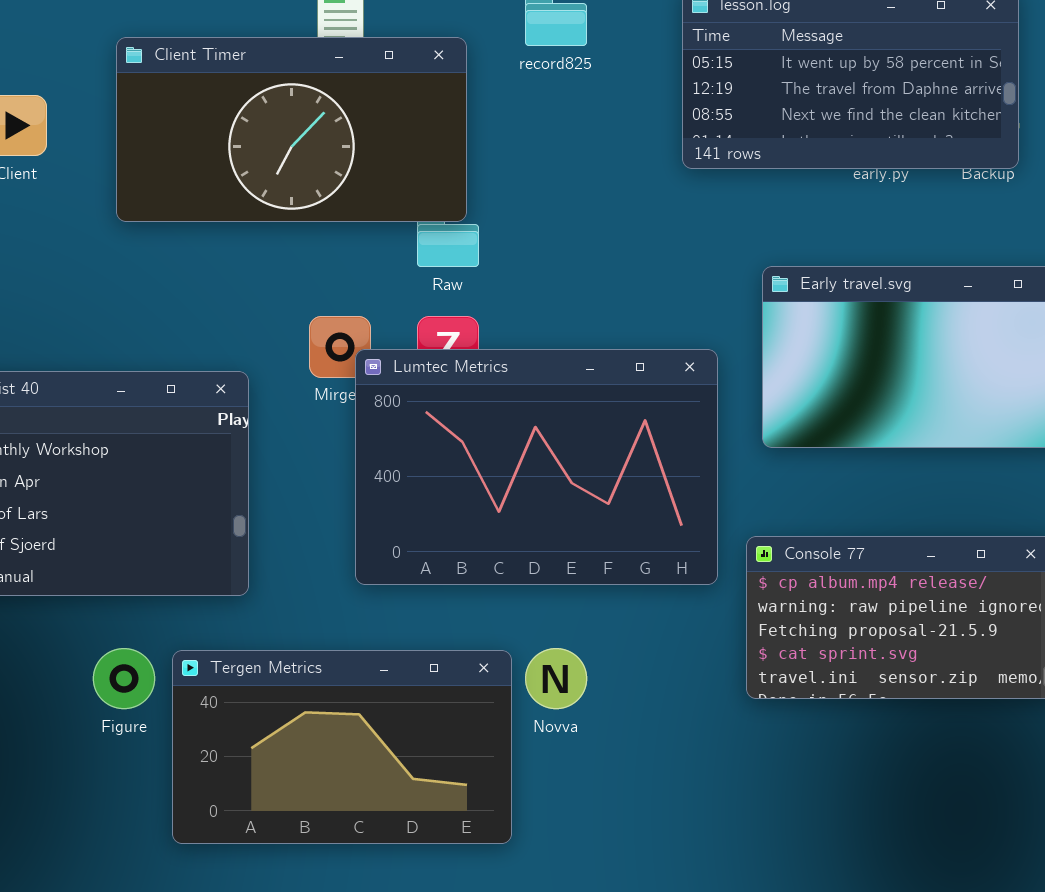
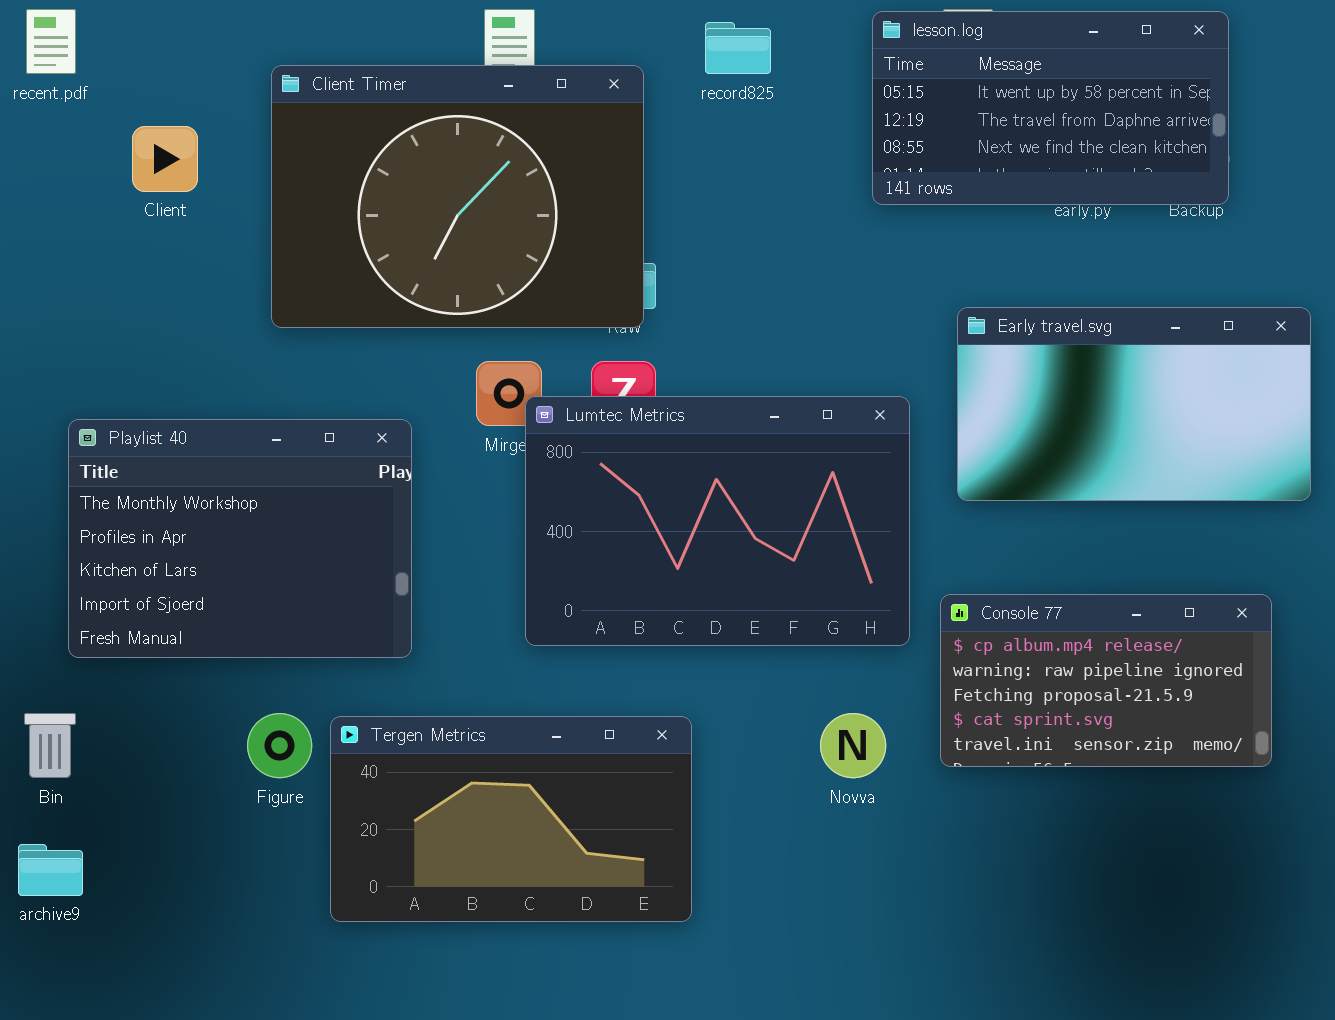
Client Timer: [116,37,467,222] -> [271,65,644,328], resized
Novva: [525,648,587,709] -> [820,713,886,778], moved

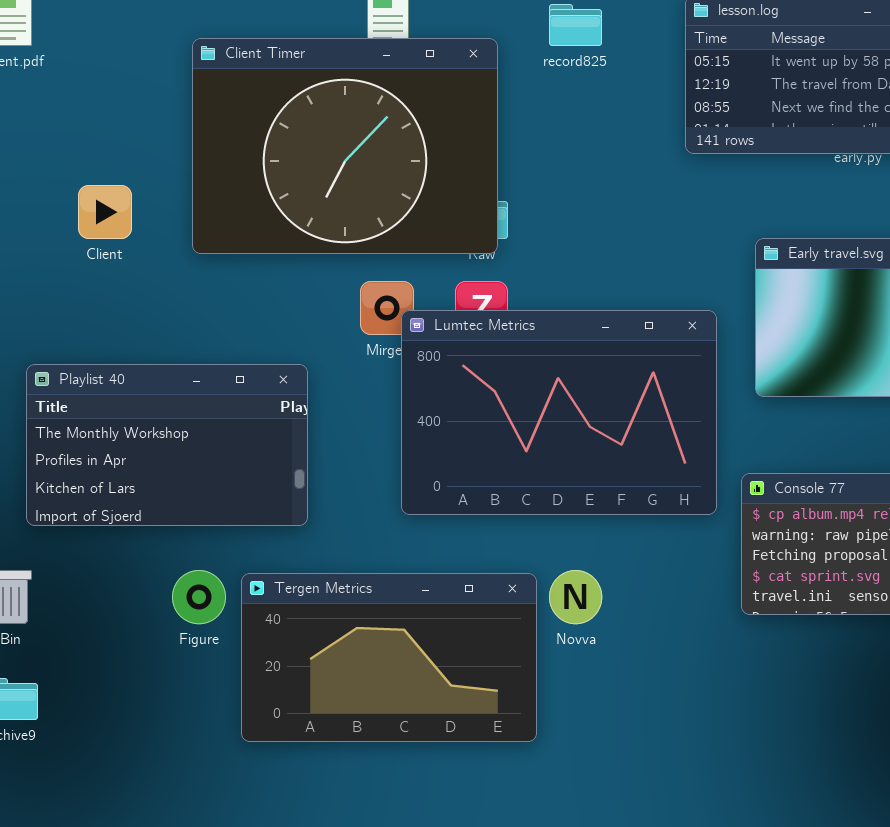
Client: [132,126,198,192] -> [78,185,132,239], moved
Playlist 40: [68,419,412,658] -> [26,364,308,526], resized
Novva: [820,713,886,778] -> [549,570,602,624], moved

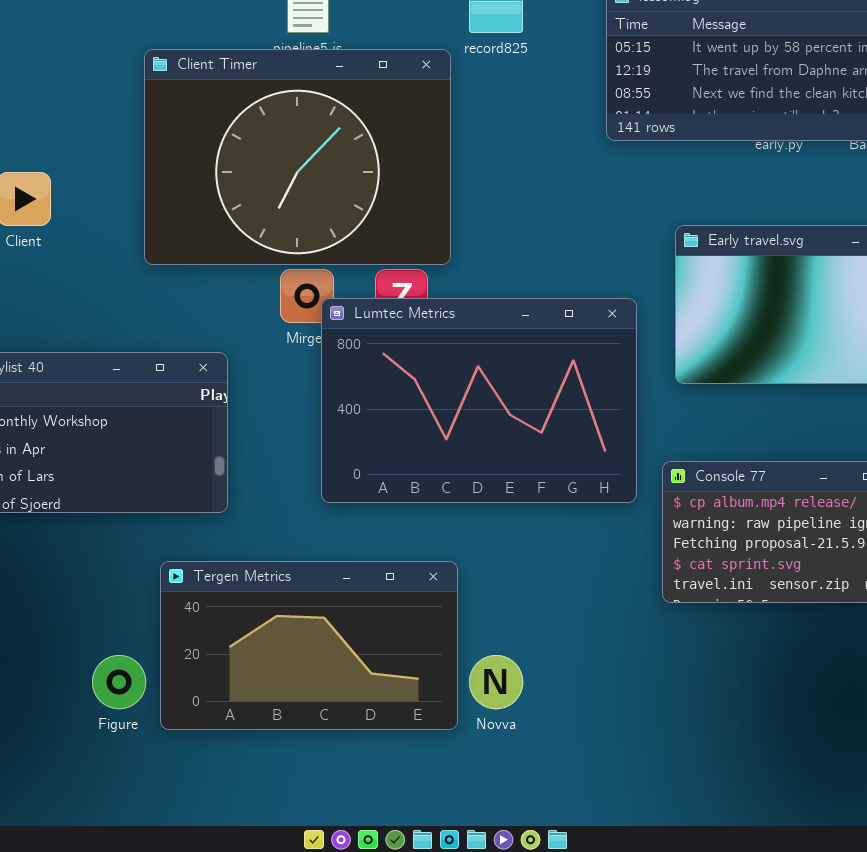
Client Timer: [192,38,498,254] -> [144,49,451,265], moved
Figure: [172,570,226,624] -> [92,655,146,709], moved
Novva: [549,570,602,624] -> [469,655,523,709], moved

